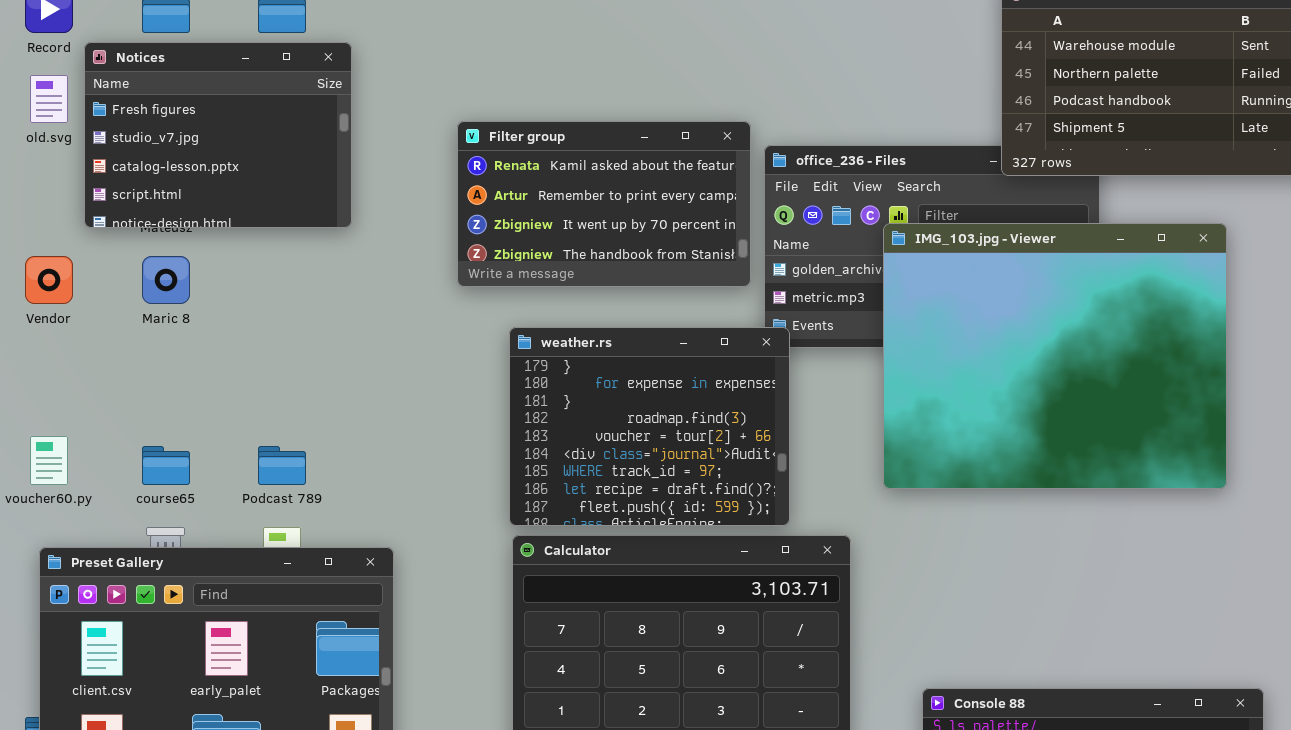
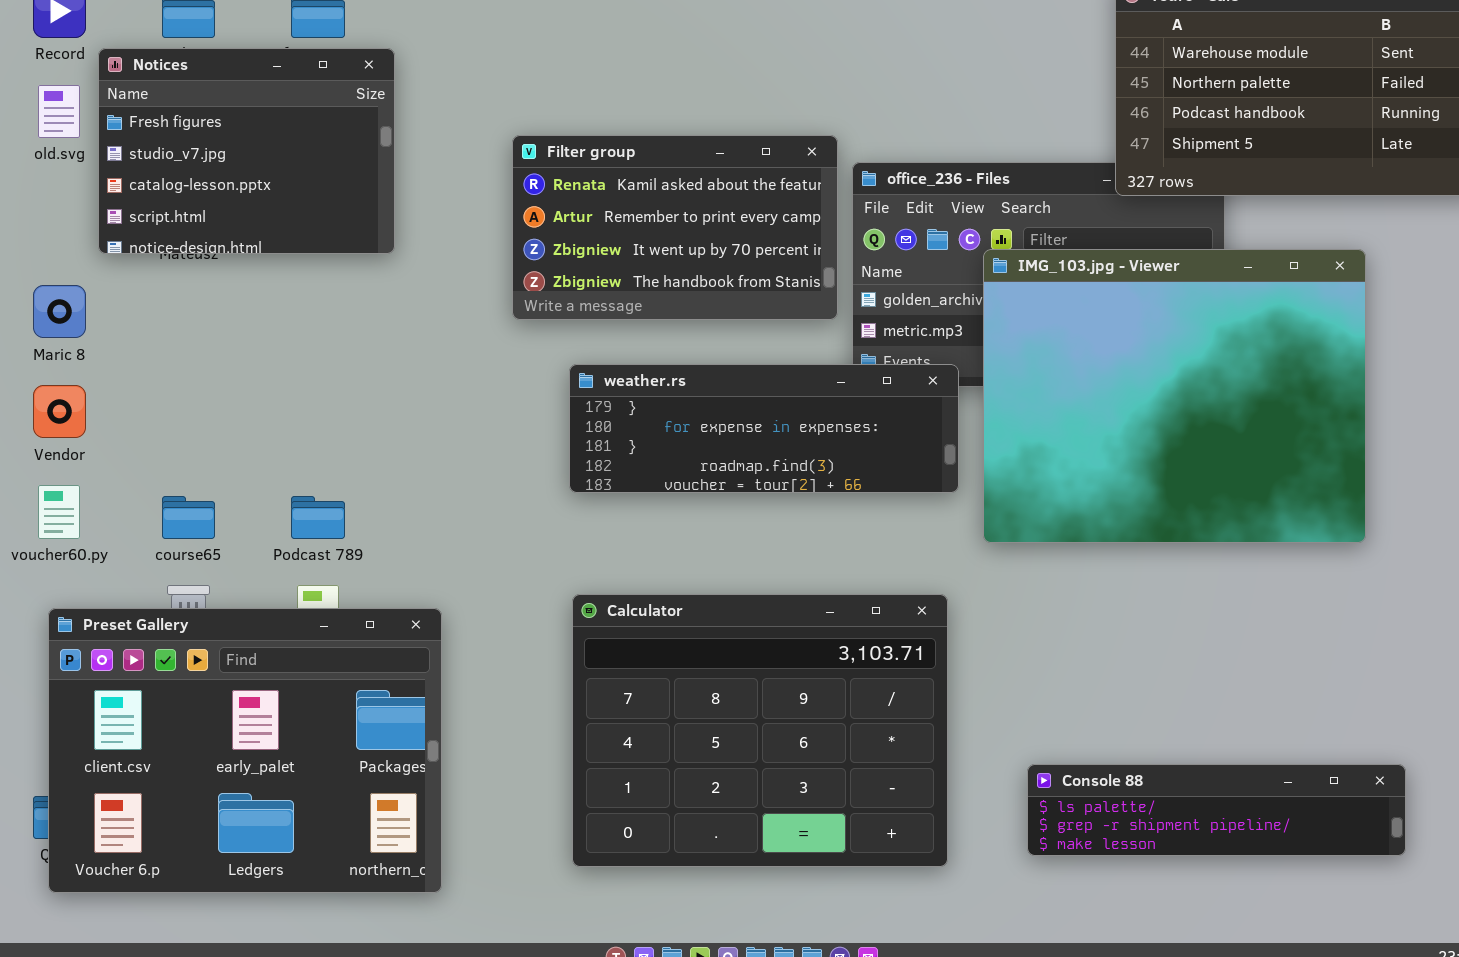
Vendor: [25,256,73,304] -> [33,385,86,438], moved
Maric 8: [142,256,190,304] -> [33,285,86,338], moved
weather.rs: [509,327,790,526] -> [569,364,959,493], resized

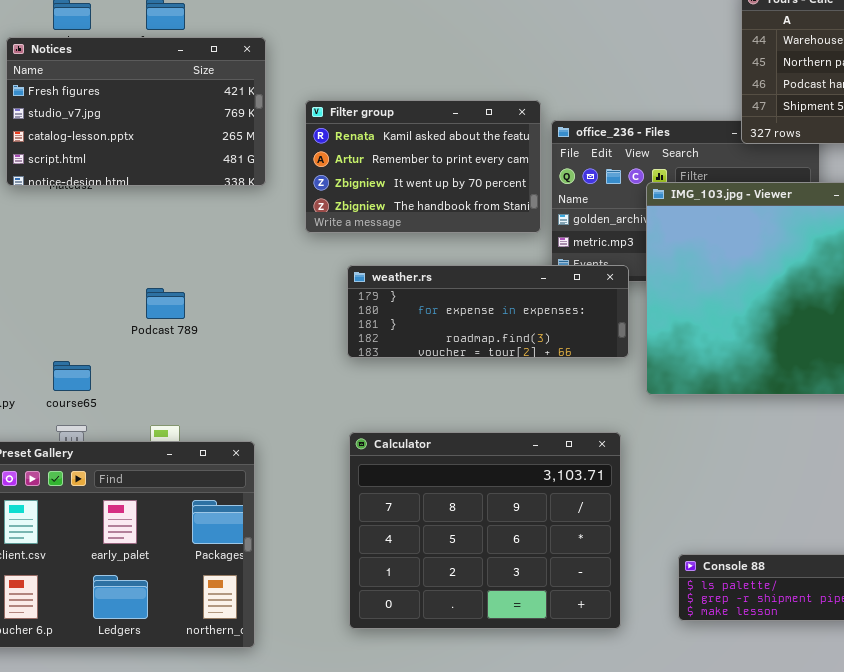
Notices: [98,48,395,254] -> [6,37,266,186], resized
Podcast 789: [291,496,345,539] -> [146,288,185,319], moved

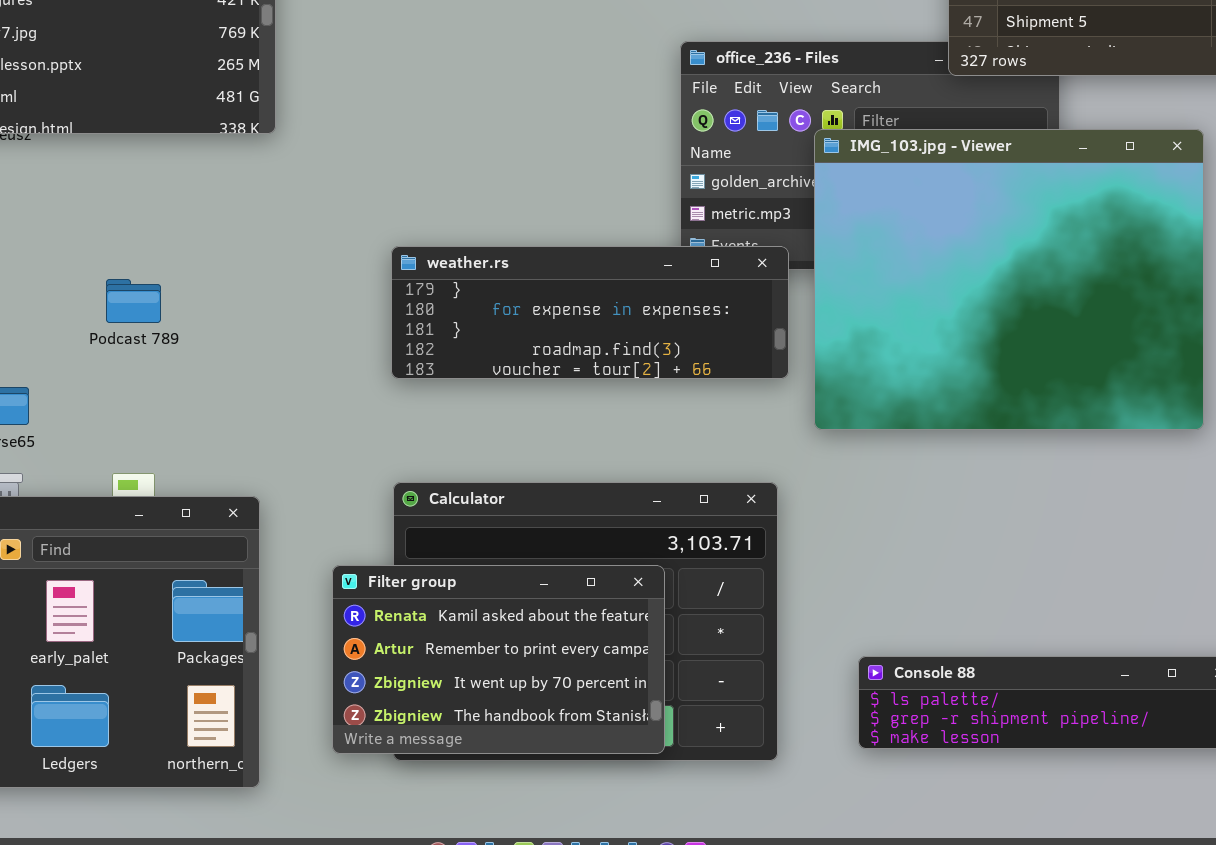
Filter group: [305,100,541,233] -> [332,565,665,754], moved

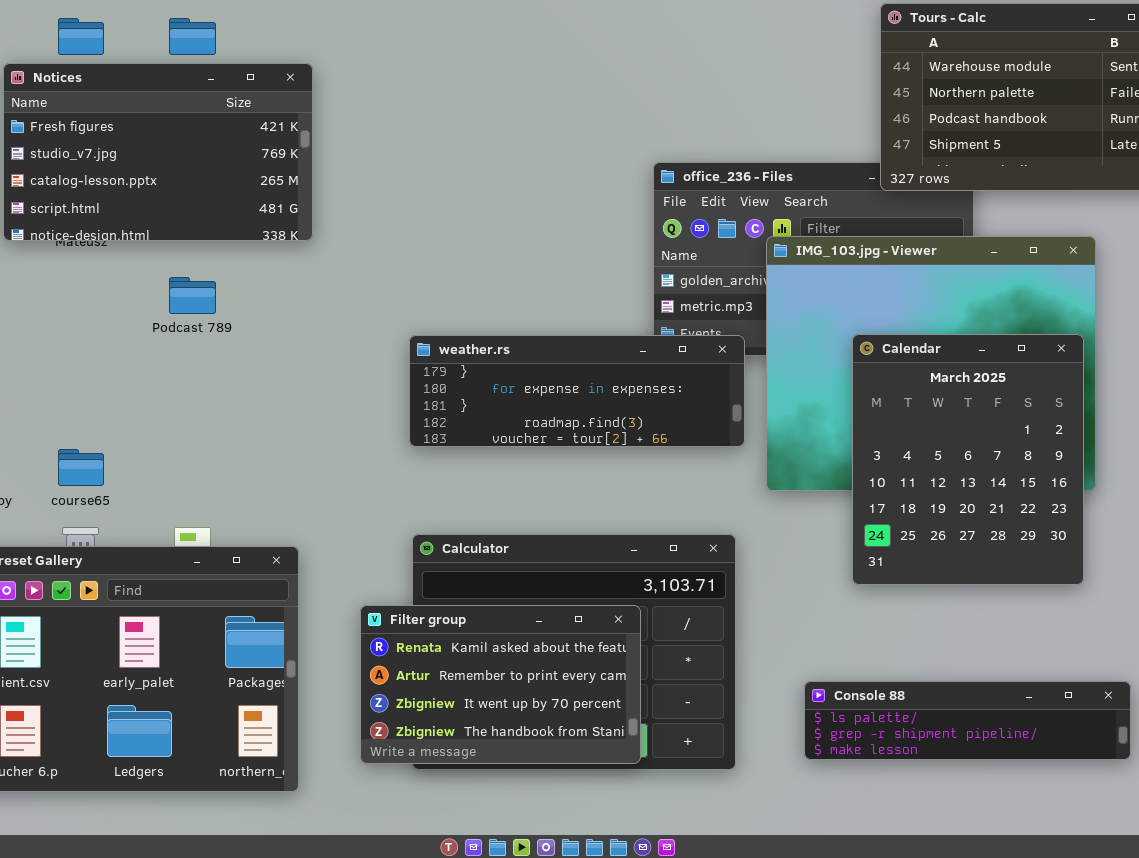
Calendar: none -> [852,334,1084,585], opened
Podcast 789: [106,279,161,323] -> [169,277,216,314], moved

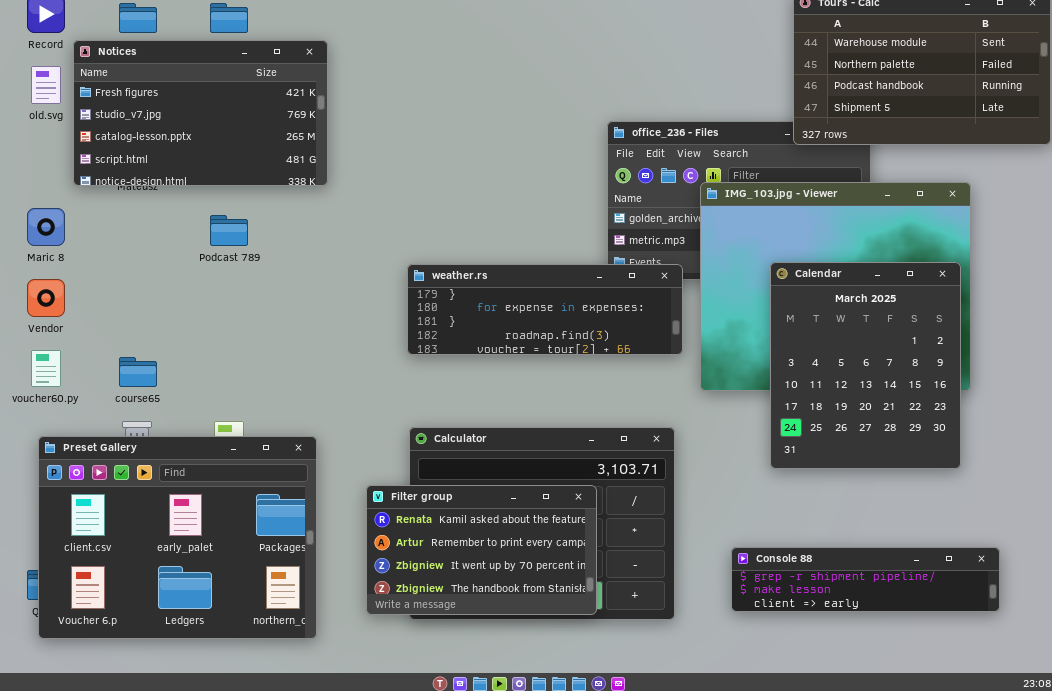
Console 88: [804,681,1131,760] -> [731,547,1000,612], scrolled down 1 row

